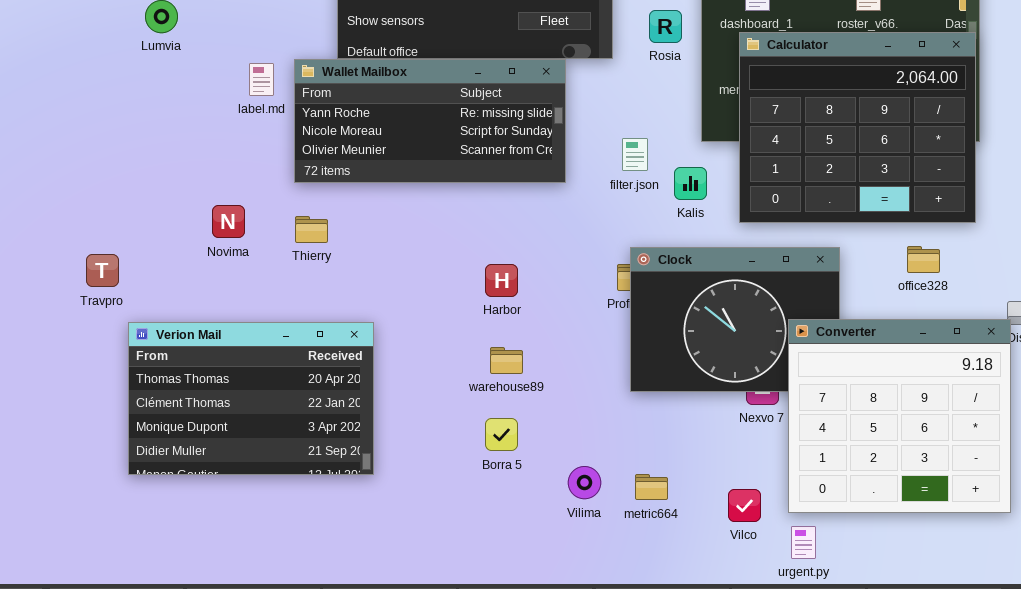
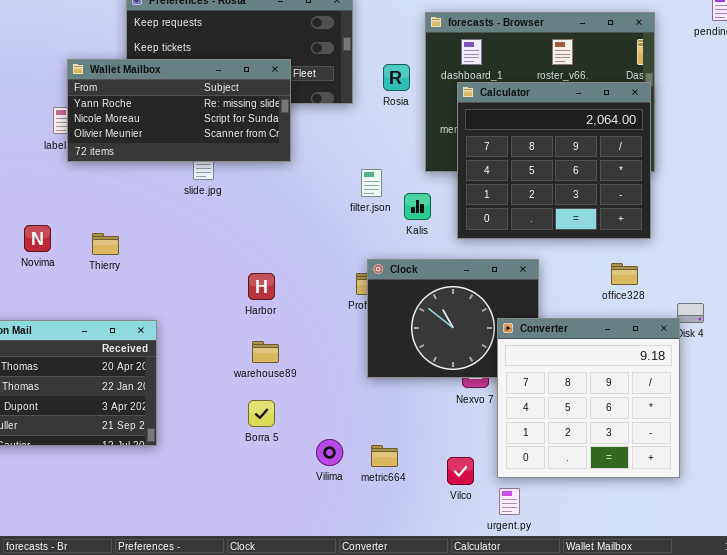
Wallet Mailbox: [294,59,566,183] -> [67,59,291,162], moved
office328: [907,246,940,273] -> [611,263,638,285], moved

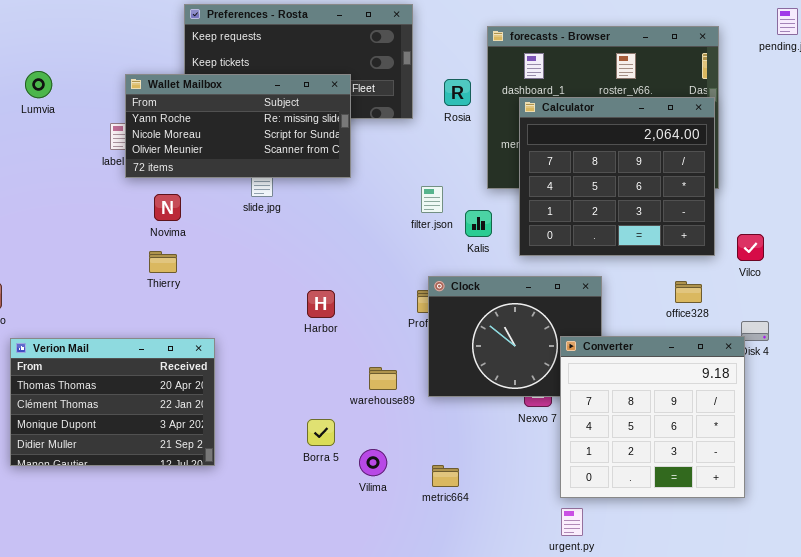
Novima: [24,225,51,252] -> [154,194,181,221], moved
warehouse89: [252,341,279,363] -> [369,367,397,390], moved
Vilima: [316,439,343,466] -> [359,449,387,476], moved
Vilco: [447,457,474,485] -> [737,234,764,261], moved

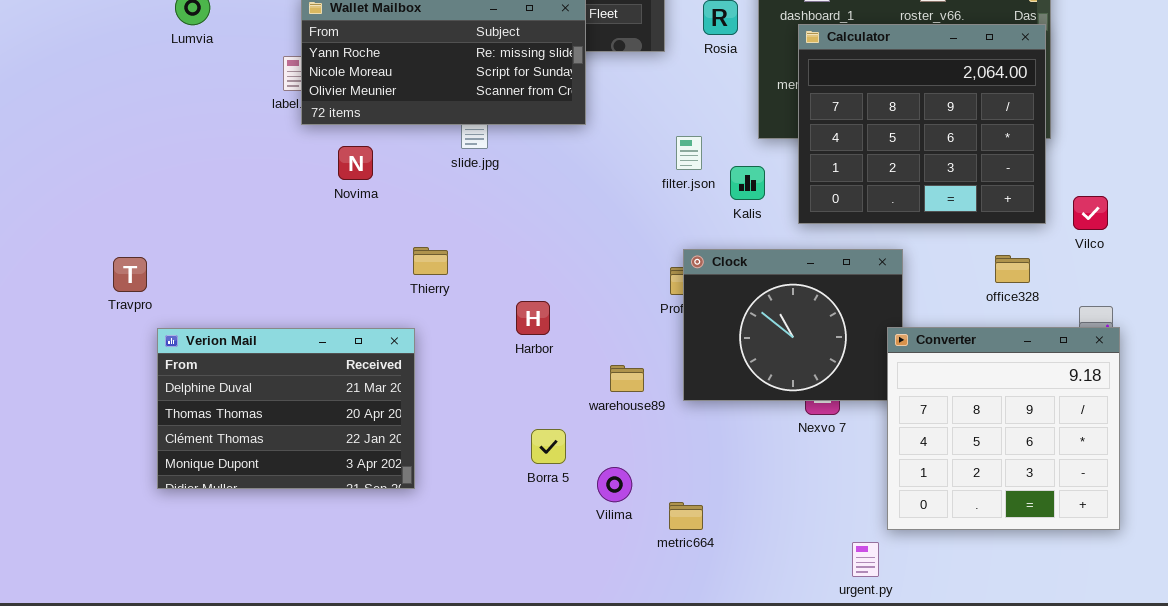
Thierry: [149,251,177,273] -> [413,247,448,275], moved
Harbor: [307,290,335,318] -> [516,301,550,335], moved
Converter: [560,336,745,498] -> [887,327,1120,530], moved
Verion Mail: [10,338,215,466] -> [157,328,415,489], scrolled up 1 row
metric664: [432,465,459,487] -> [669,502,703,530], moved

